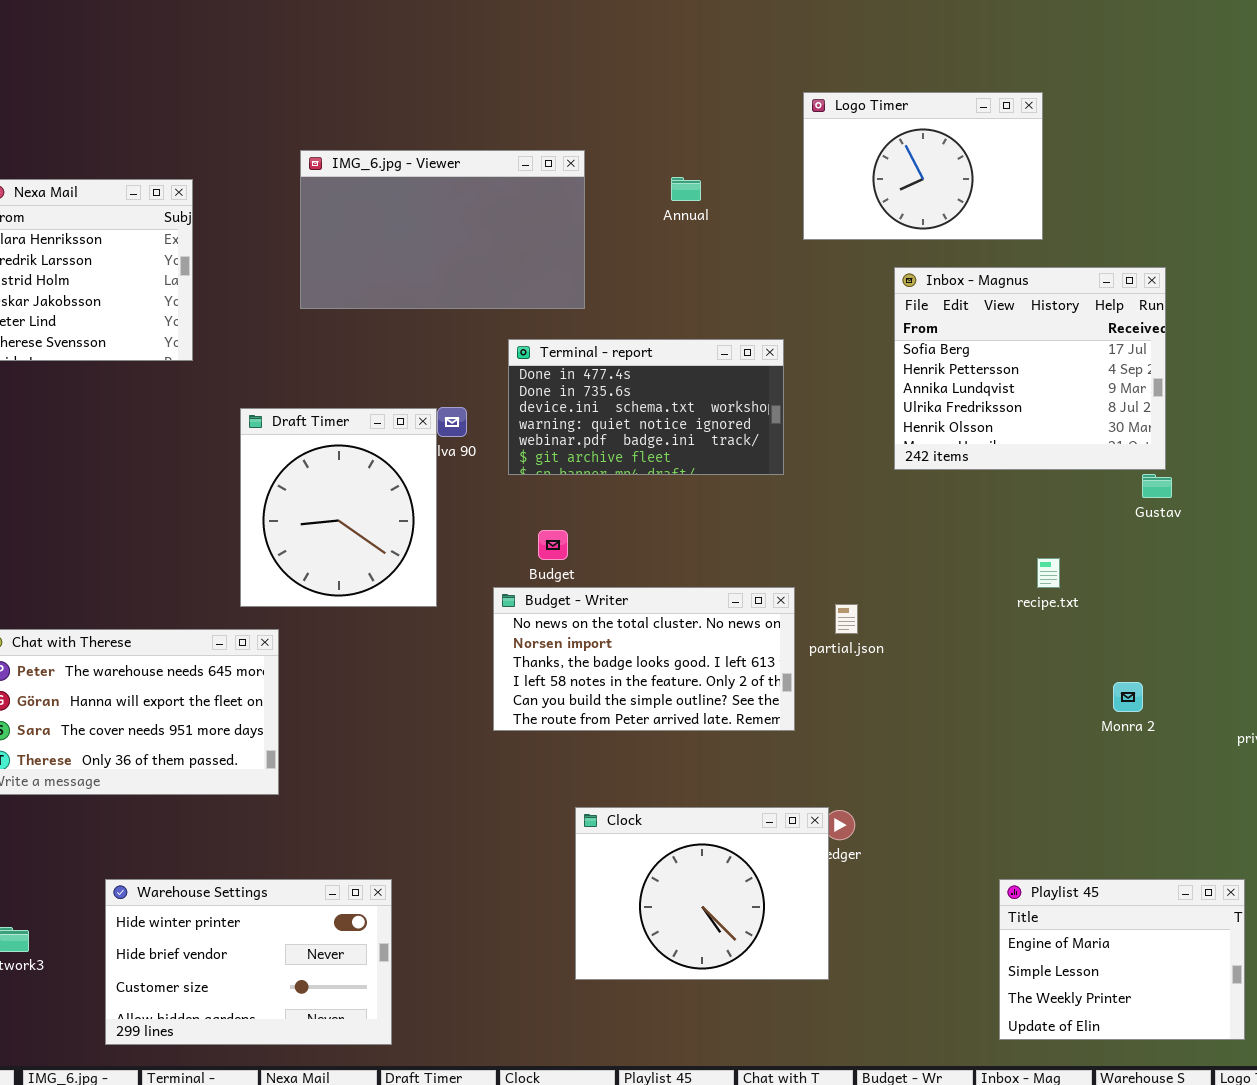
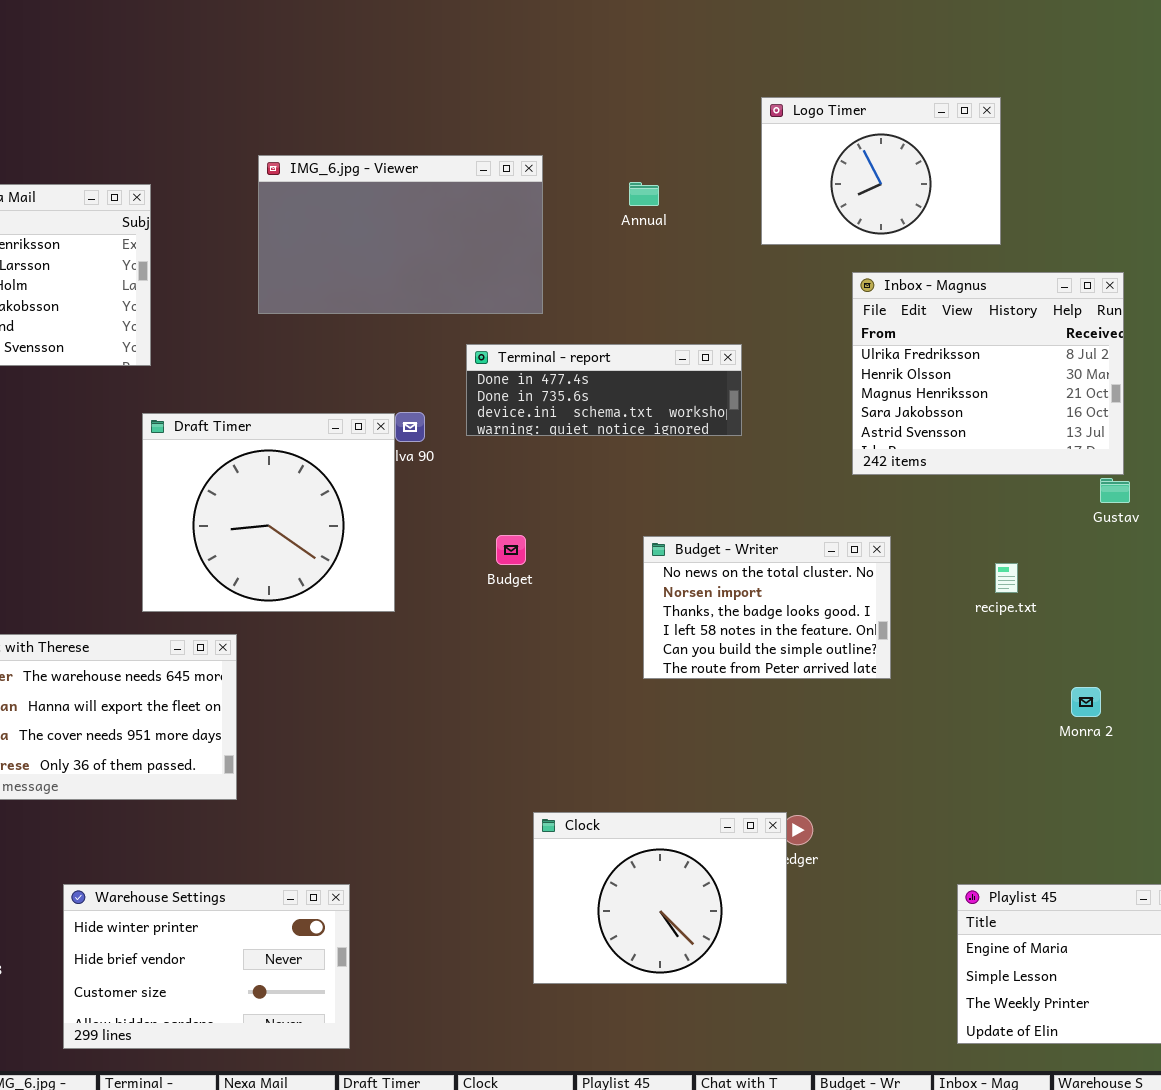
Inbox - Magnus: [894,267,1166,470] -> [852,272,1124,475], scrolled down 3 rows
Terminal - report: [508,339,784,475] -> [466,344,742,436], resized
Draft Timer: [240,408,437,607] -> [142,413,395,612], resized
Budget - Writer: [493,587,795,731] -> [643,536,891,679], moved, resized

